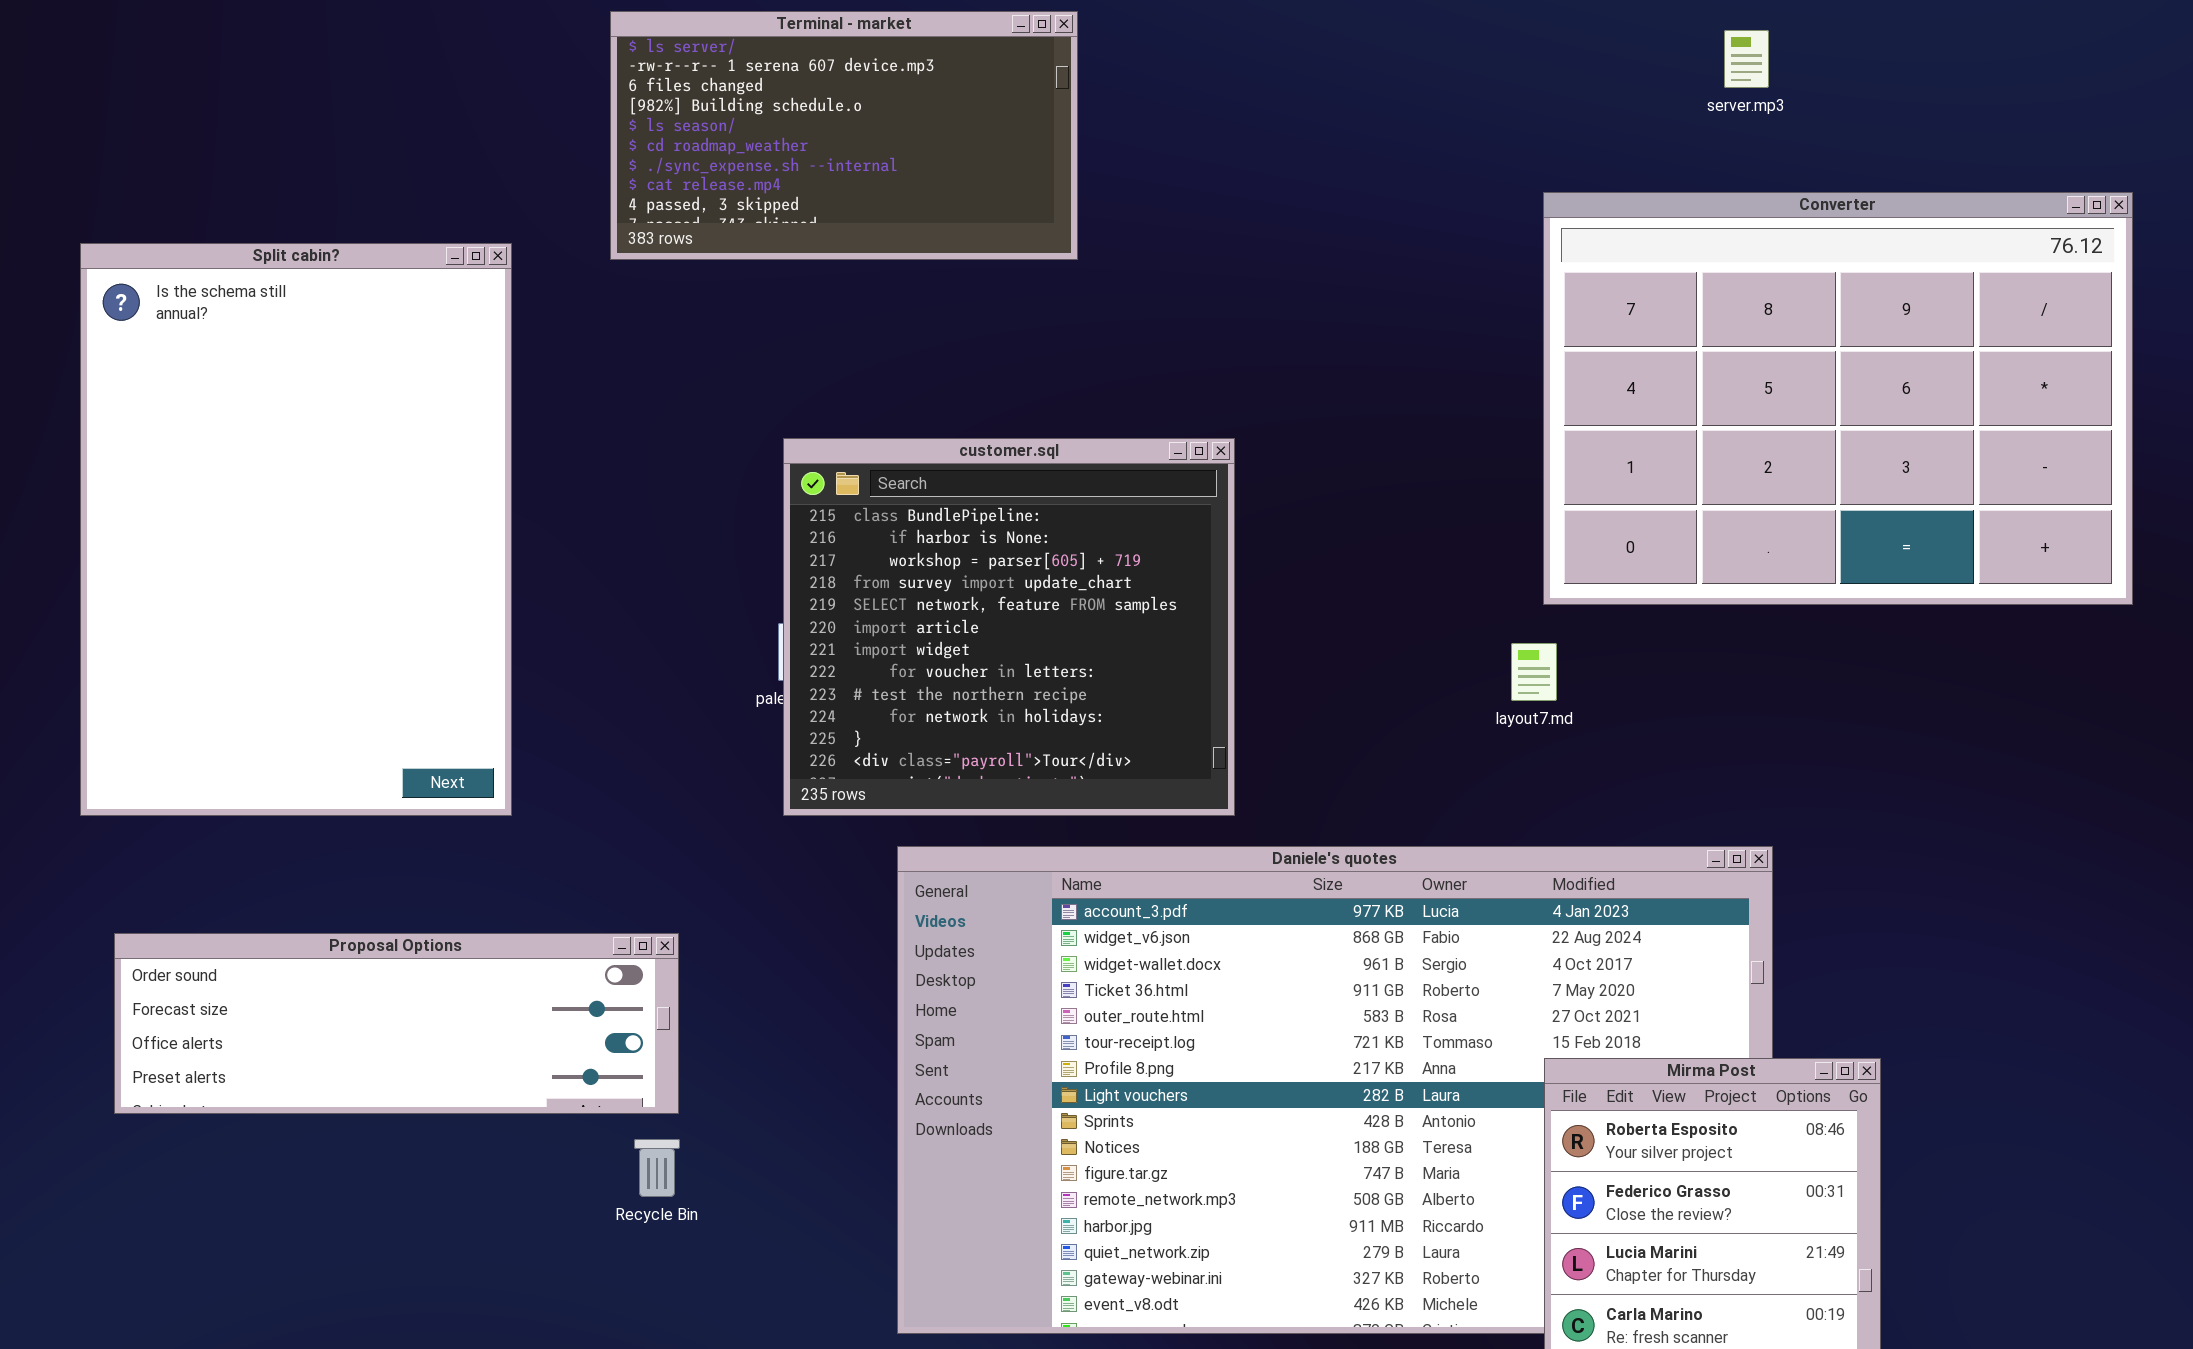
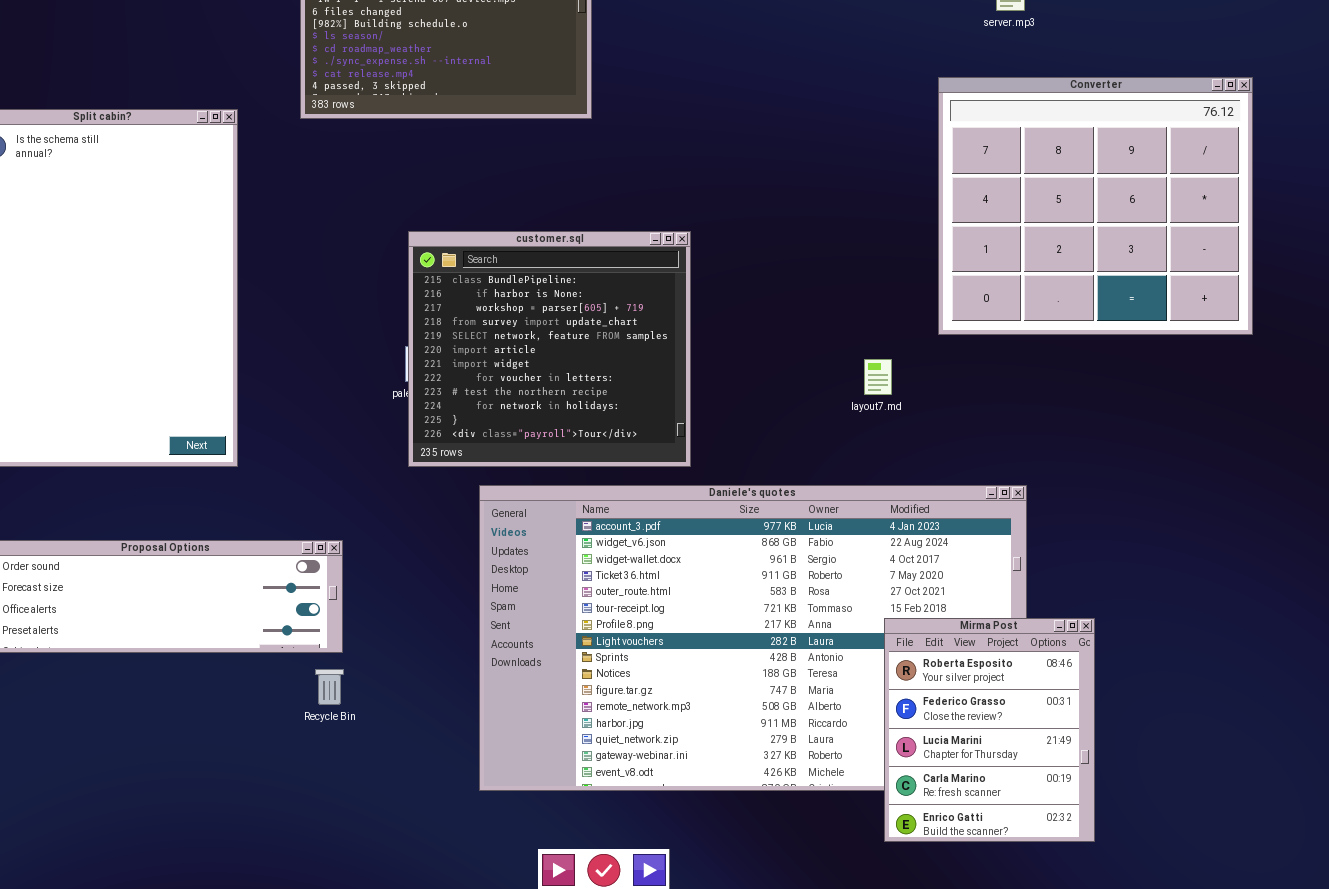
Converter: [1543,192,2133,605] -> [938,77,1253,335], resized

